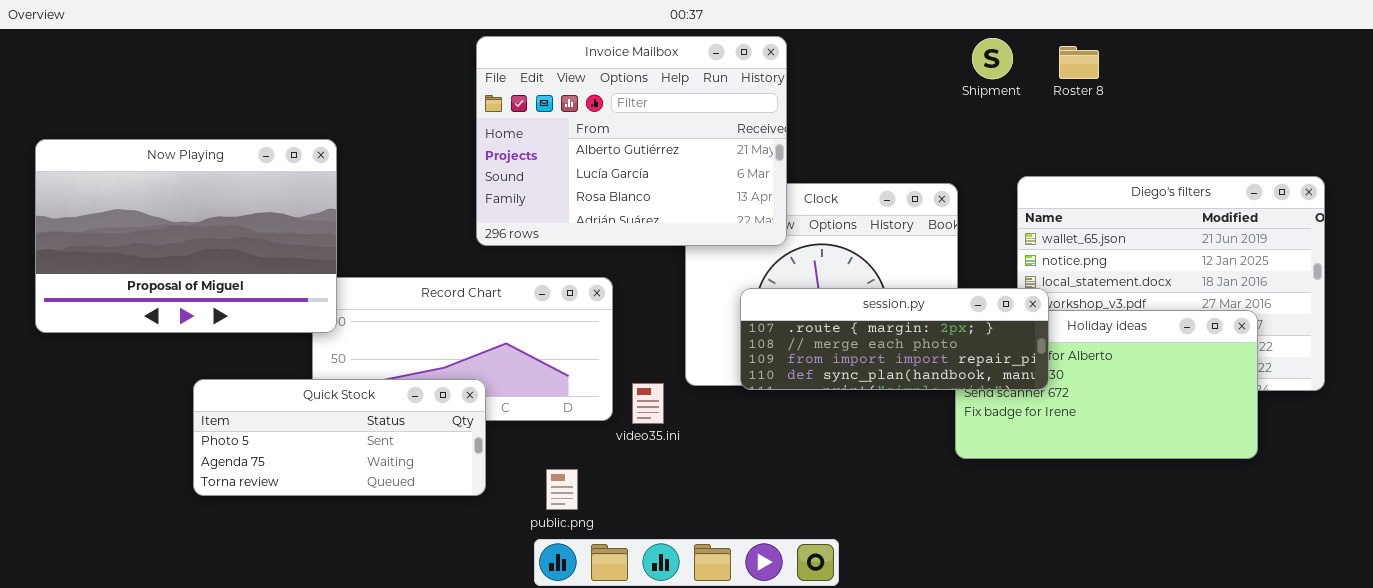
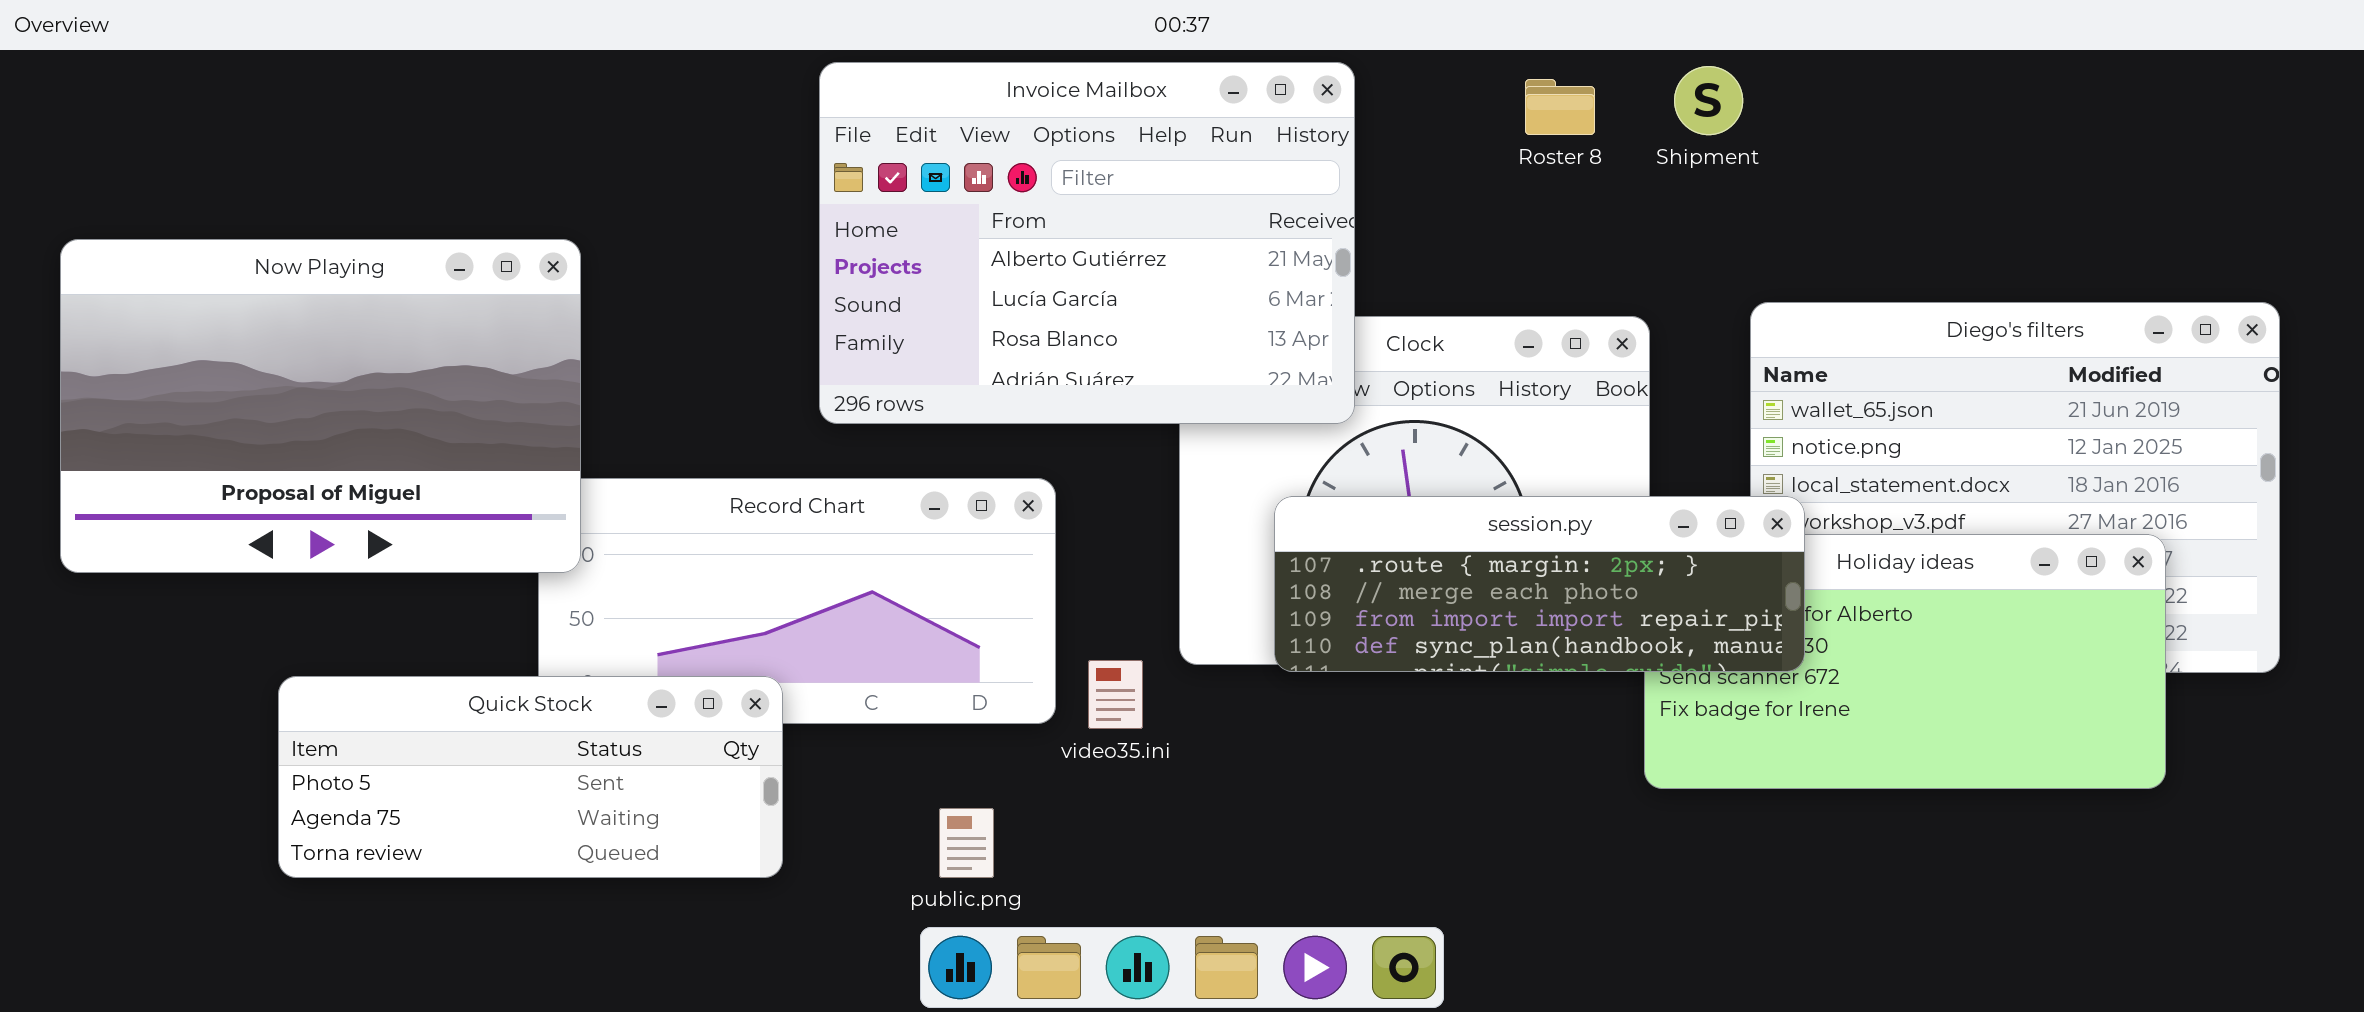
Roster 8: [1059,46,1099,79] -> [1525,79,1595,135], moved
Quick Stock: [193,379,486,496] -> [278,676,783,878], moved

